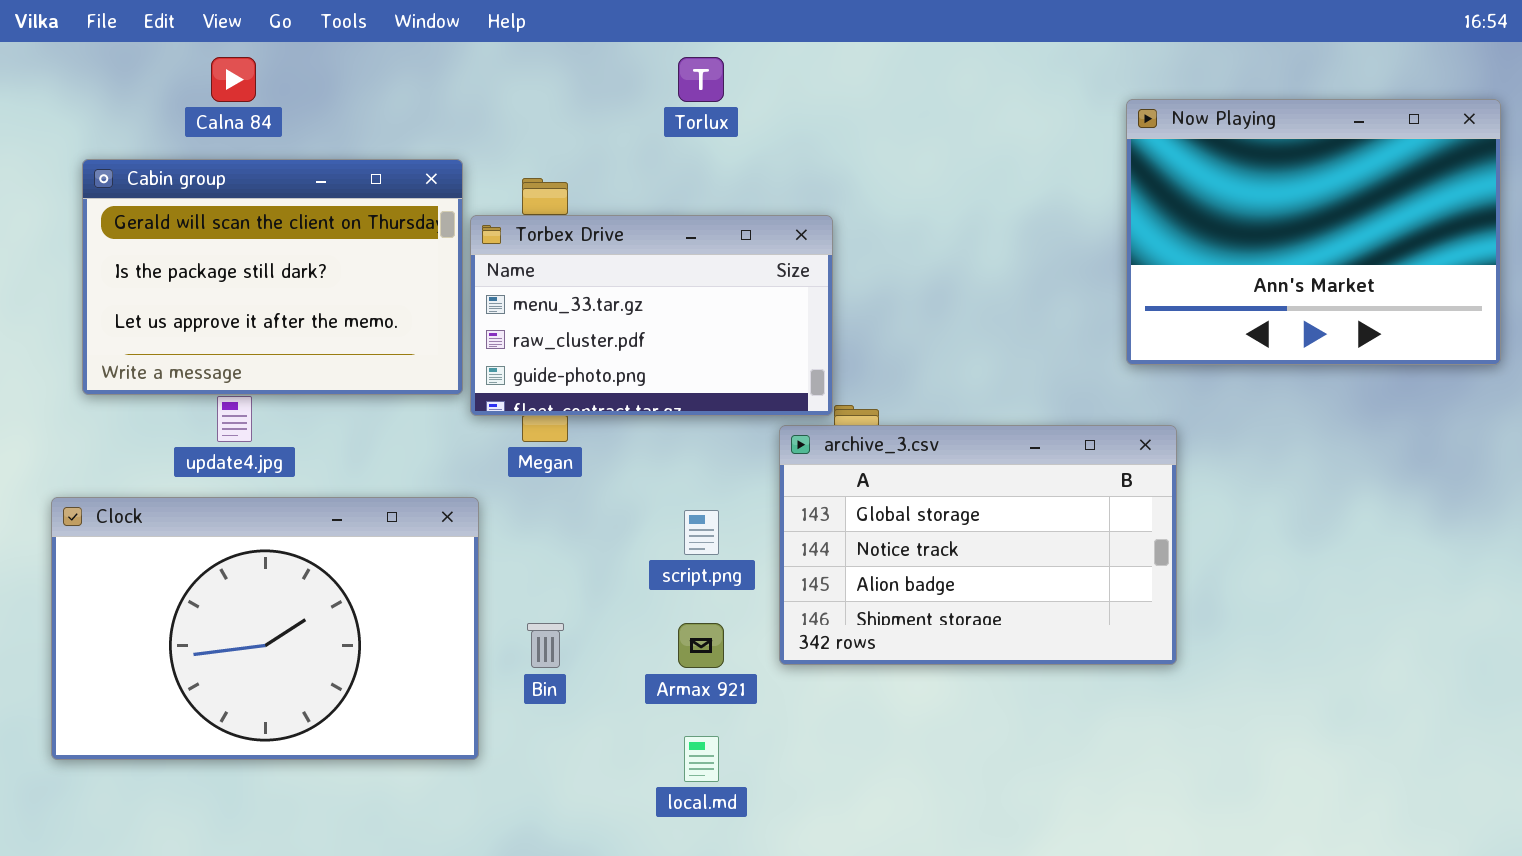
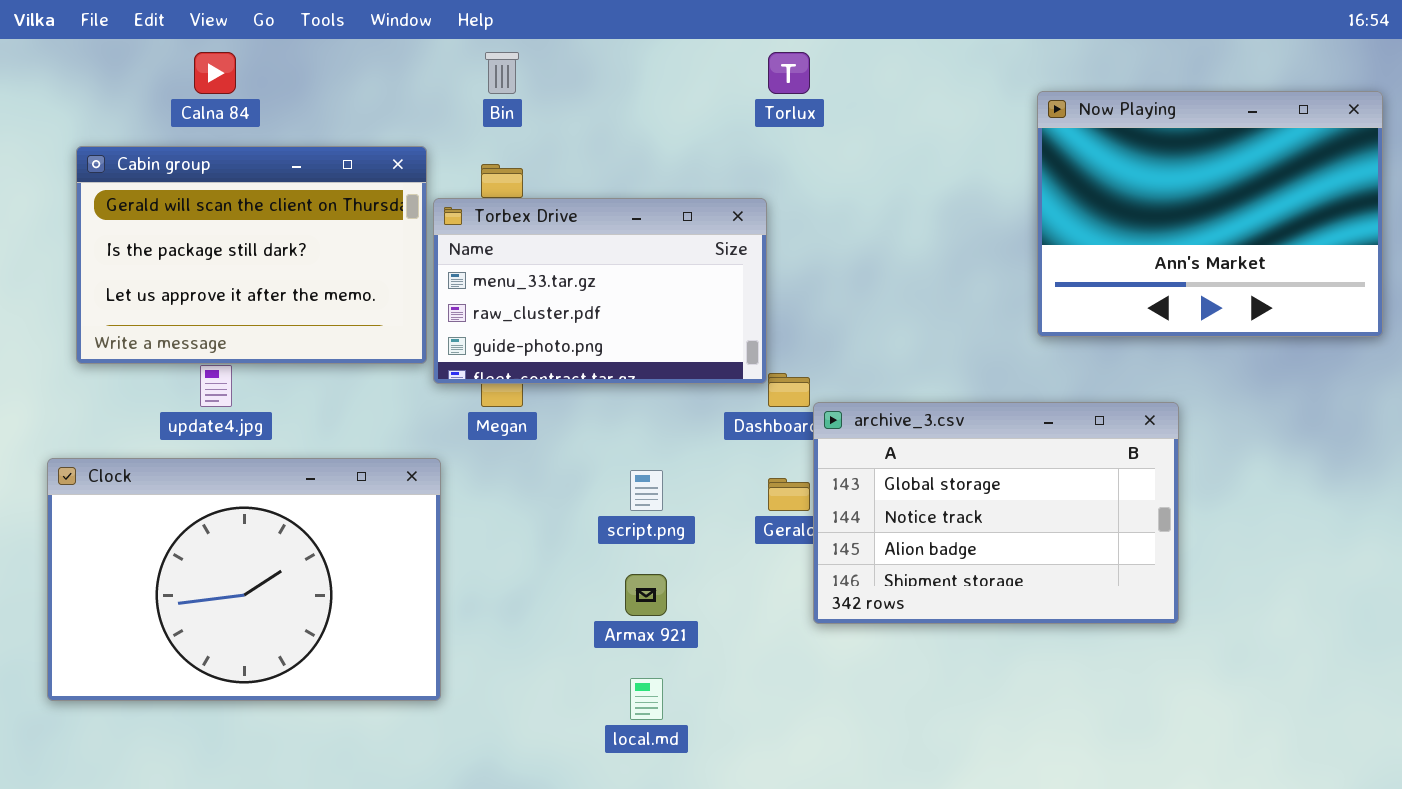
Torlux: [678,57,724,102] -> [768,52,810,94], moved
archive_3.csv: [779,425,1177,665] -> [813,402,1179,624], moved
Bin: [527,623,564,668] -> [485,52,519,94], moved

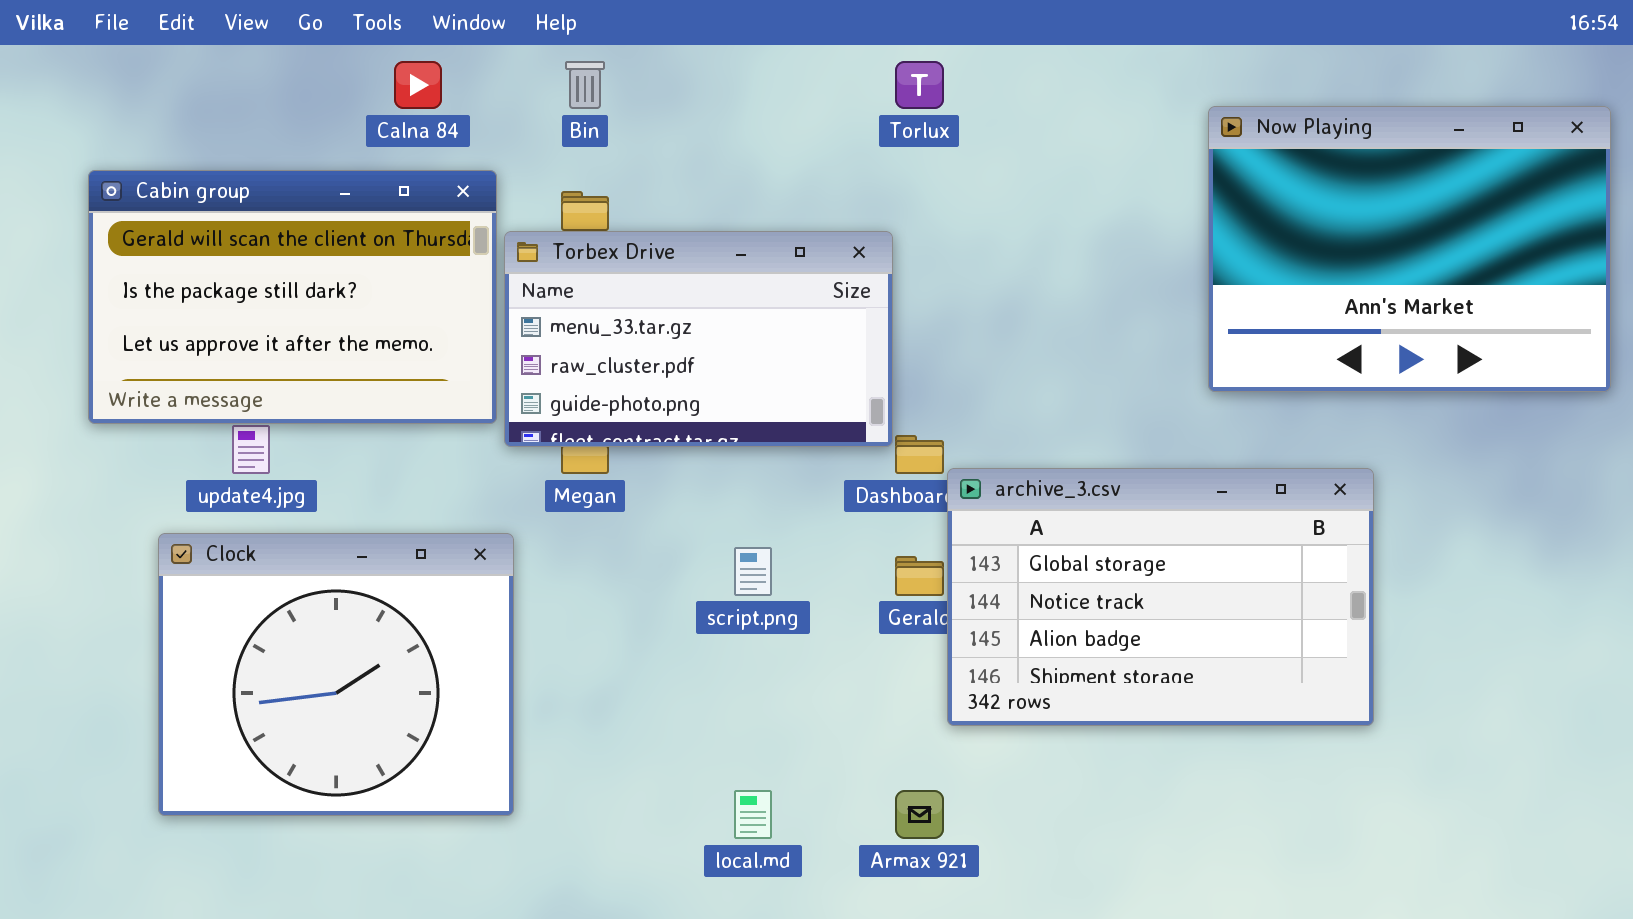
Calna 84: [194,52,236,94] -> [394,61,442,109], moved
Clock: [47,458,441,701] -> [158,533,514,816], resized
Armax 921: [625,574,667,616] -> [895,790,944,839], moved

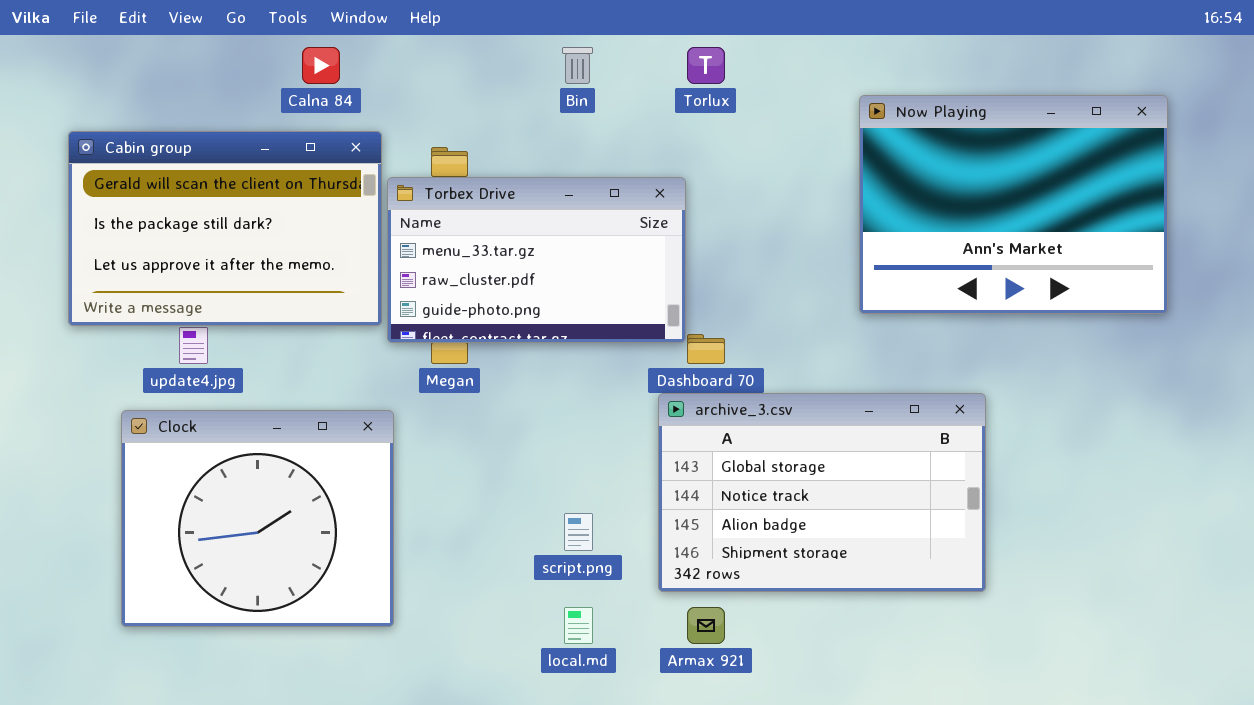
Bin: [565,61,605,109] -> [562,47,593,84], moved
Now Playing: [1208,106,1611,392] -> [859,95,1168,314], moved
archive_3.csv: [947,468,1374,726] -> [658,393,986,592], moved
script.png: [734,547,772,596] -> [564,513,593,551], moved

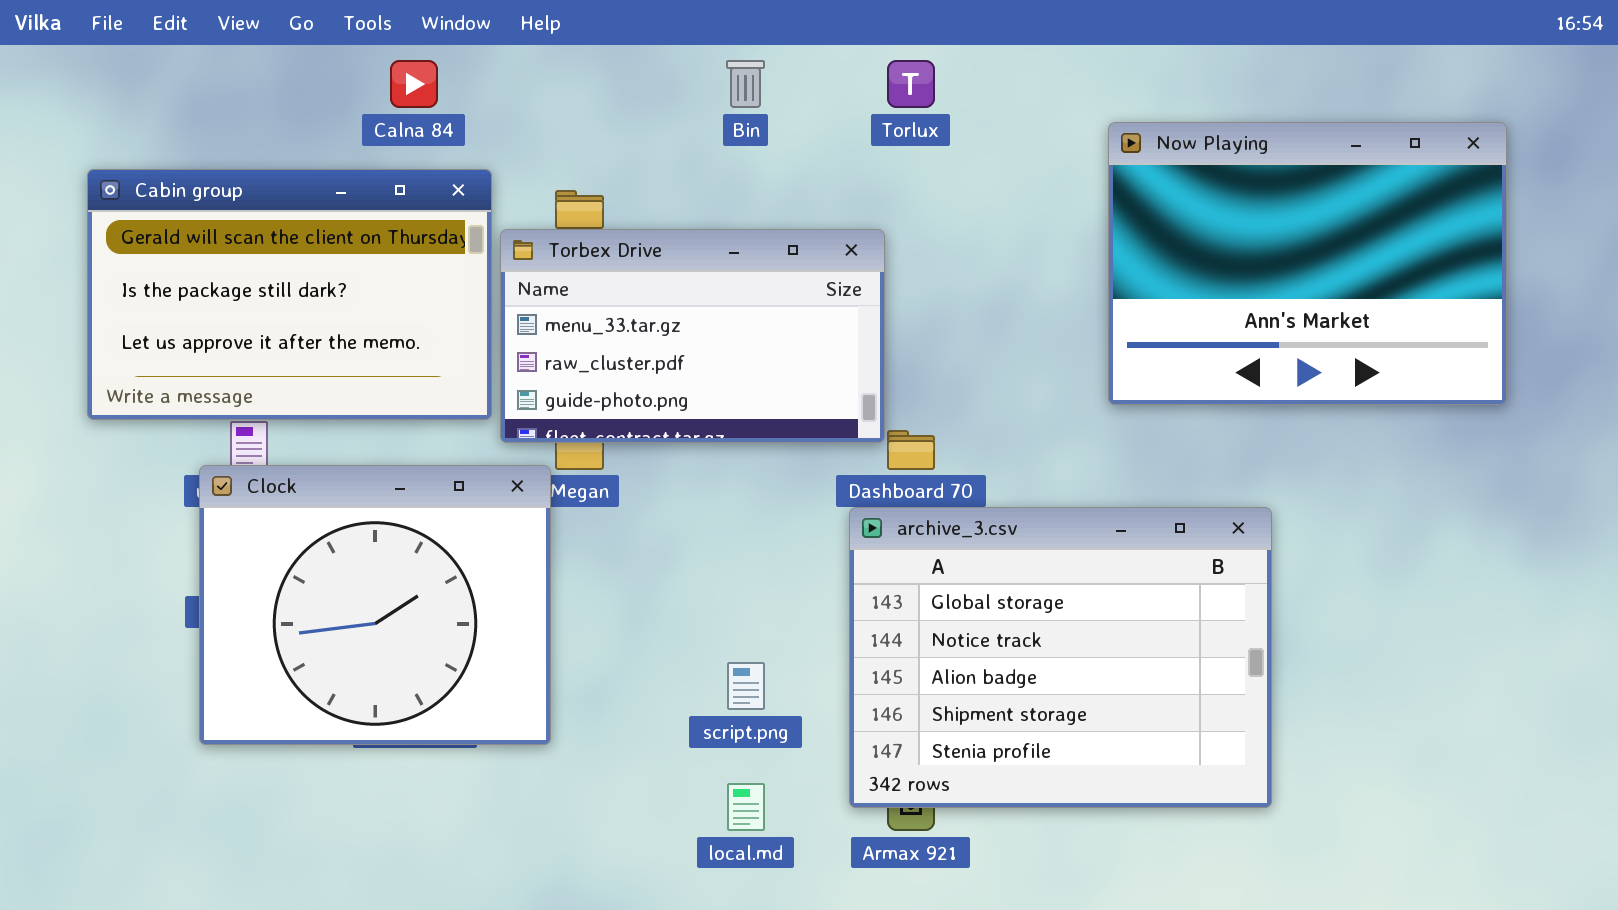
archive_3.csv: [658,393,986,592] -> [849,507,1272,808], resized
Clock: [121,410,394,627] -> [199,465,551,745], moved

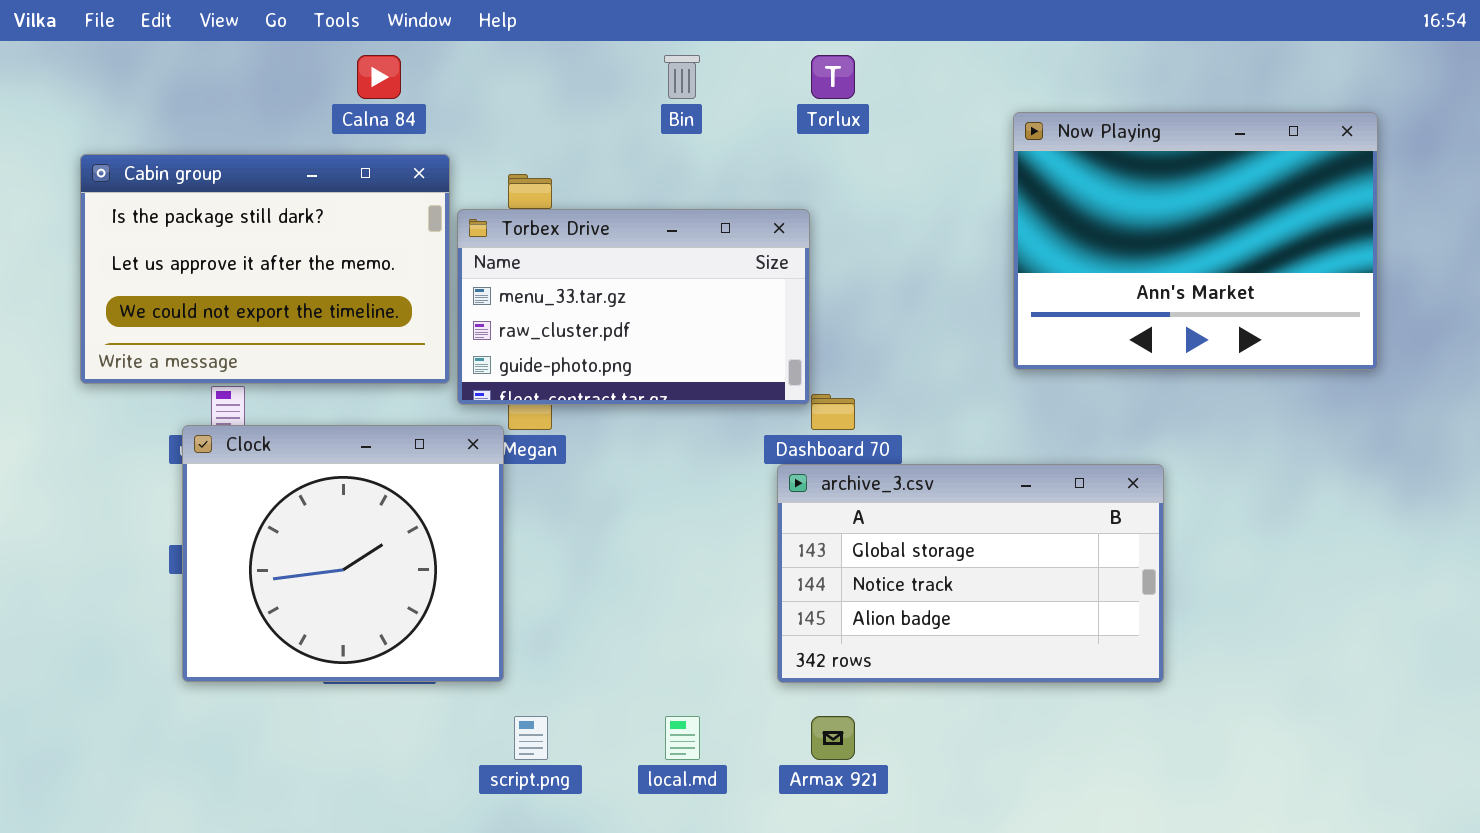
Cabin group: [87,169,492,420] -> [80,154,450,384], scrolled down 1 row
archive_3.csv: [849,507,1272,808] -> [777,464,1164,683], resized
script.png: [727,662,765,710] -> [514,716,548,760], moved

